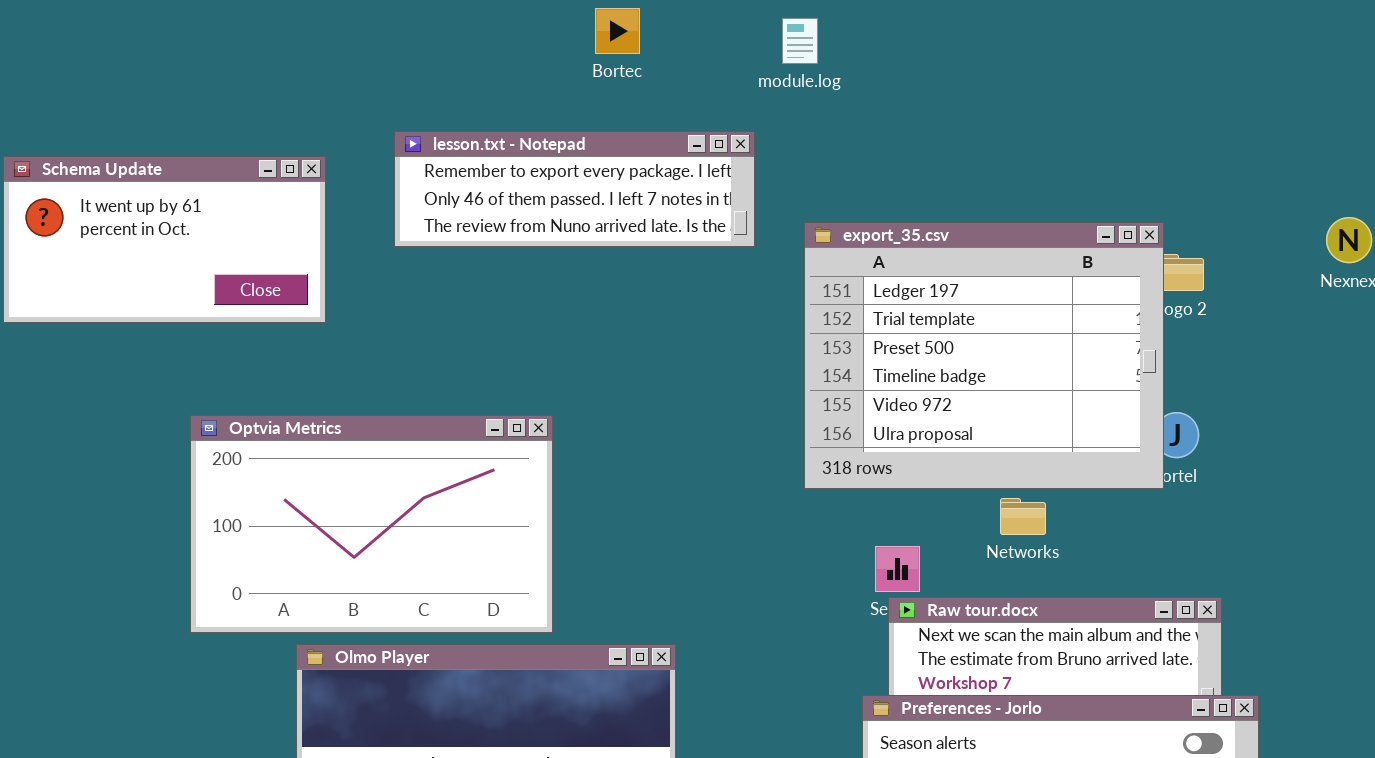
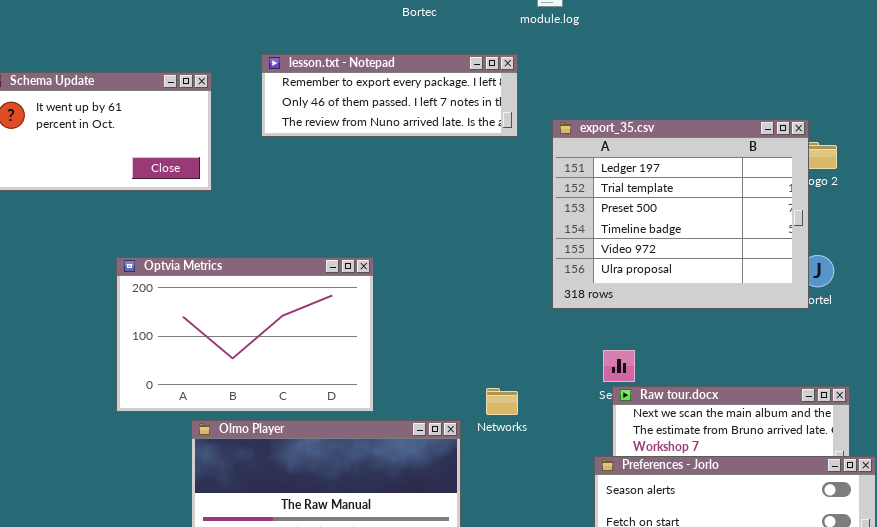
Networks: [1000,498,1046,535] -> [486,388,518,415], moved

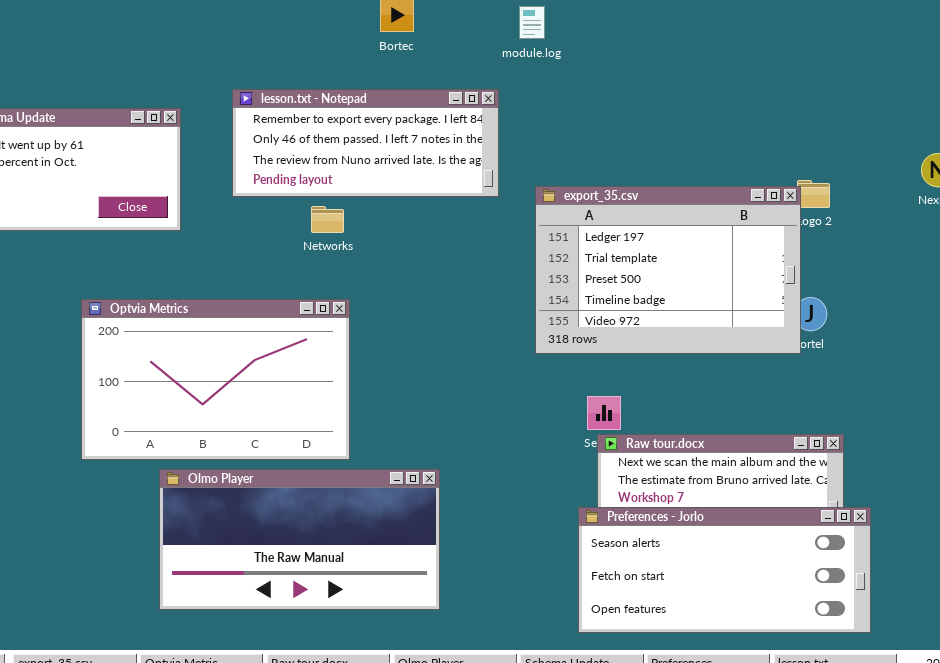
lesson.txt - Notepad: [261,54,518,137] -> [232,89,499,197], resized
export_35.csv: [552,119,809,309] -> [535,186,801,354], resized
Networks: [486,388,518,415] -> [311,206,344,233], moved

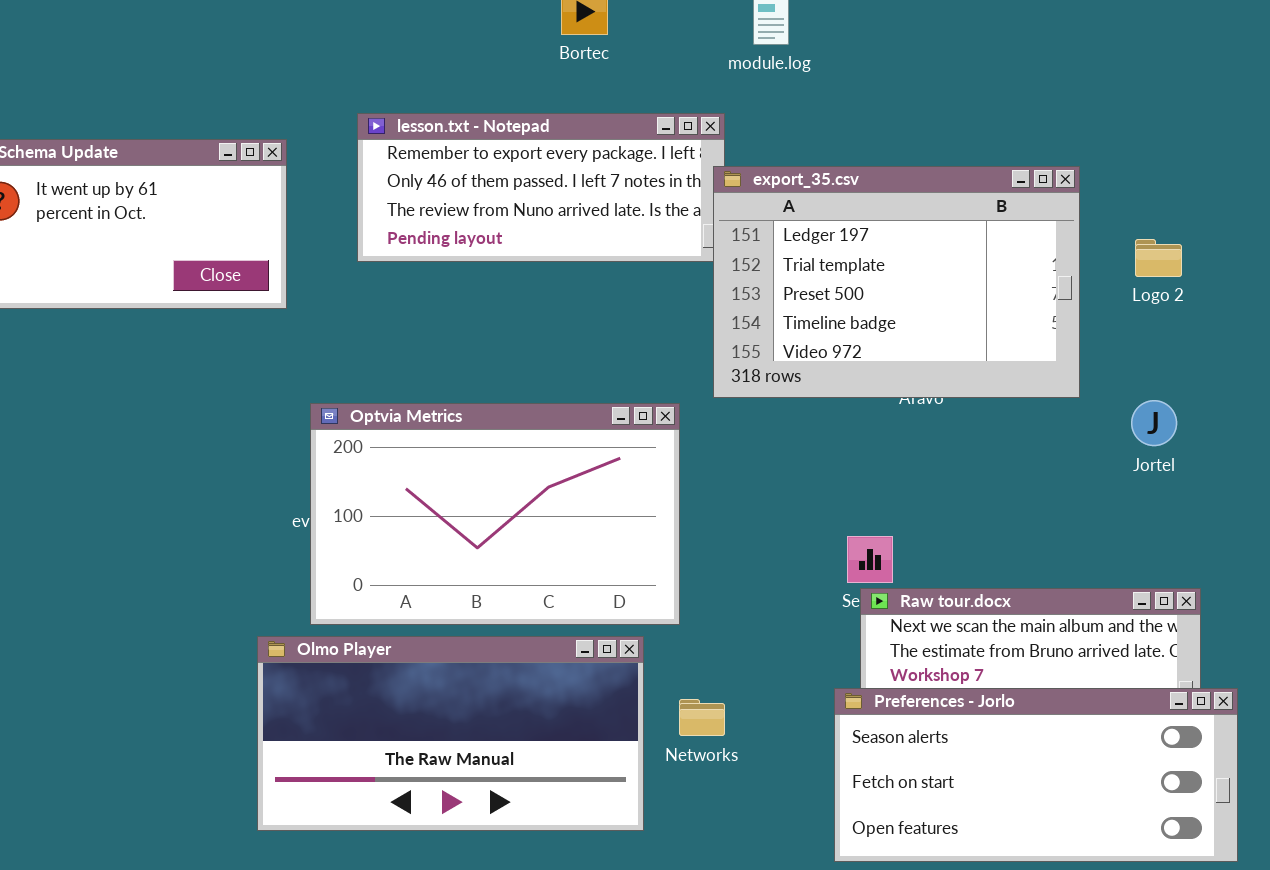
export_35.csv: [535,186,801,354] -> [713,166,1080,398], moved
Networks: [311,206,344,233] -> [679,699,725,736], moved
Optvia Metrics: [81,299,350,460] -> [310,403,680,625], moved

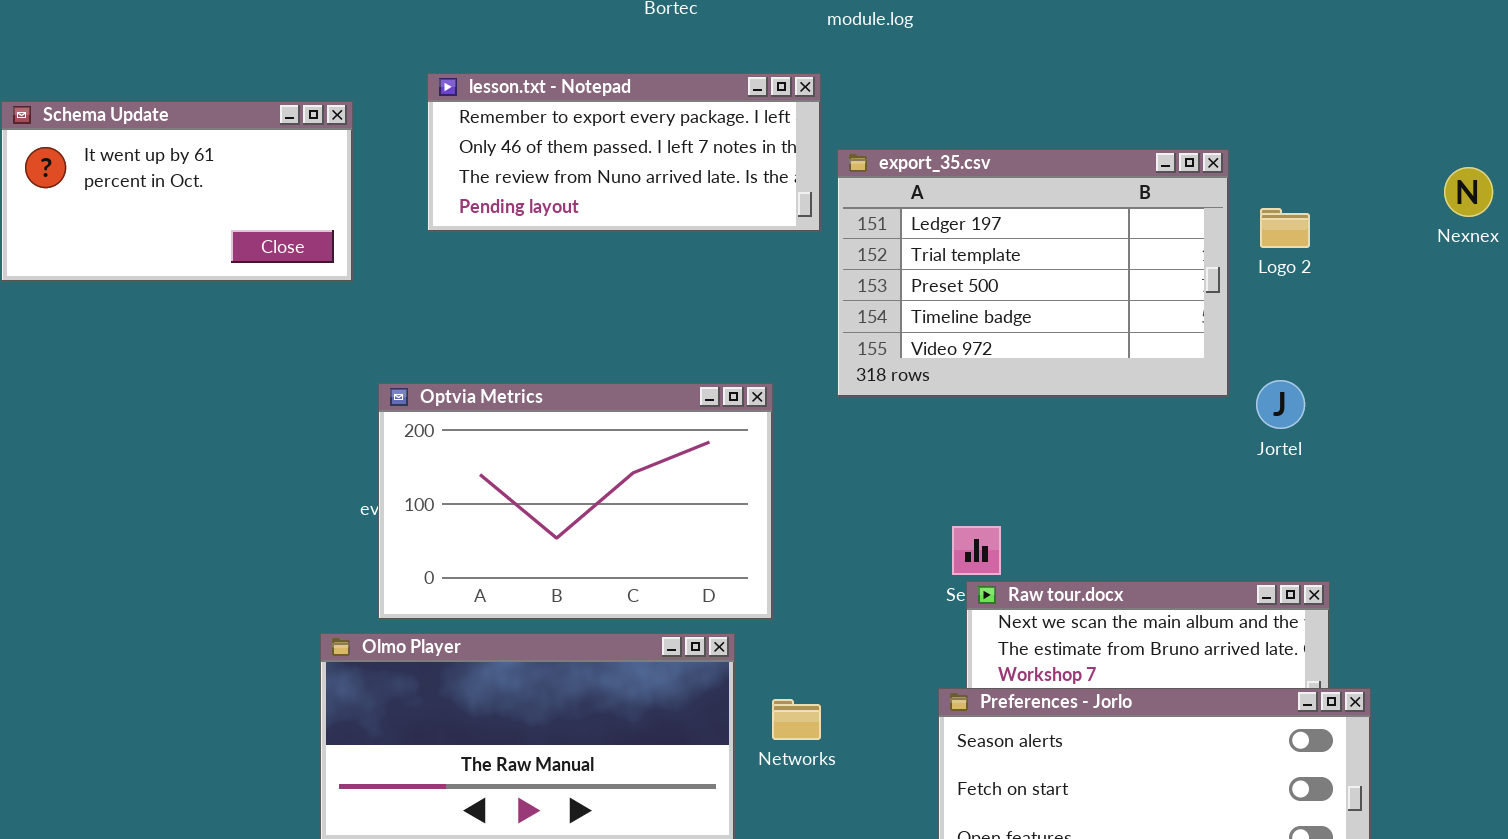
export_35.csv: [713,166,1080,398] -> [837,149,1229,397], moved

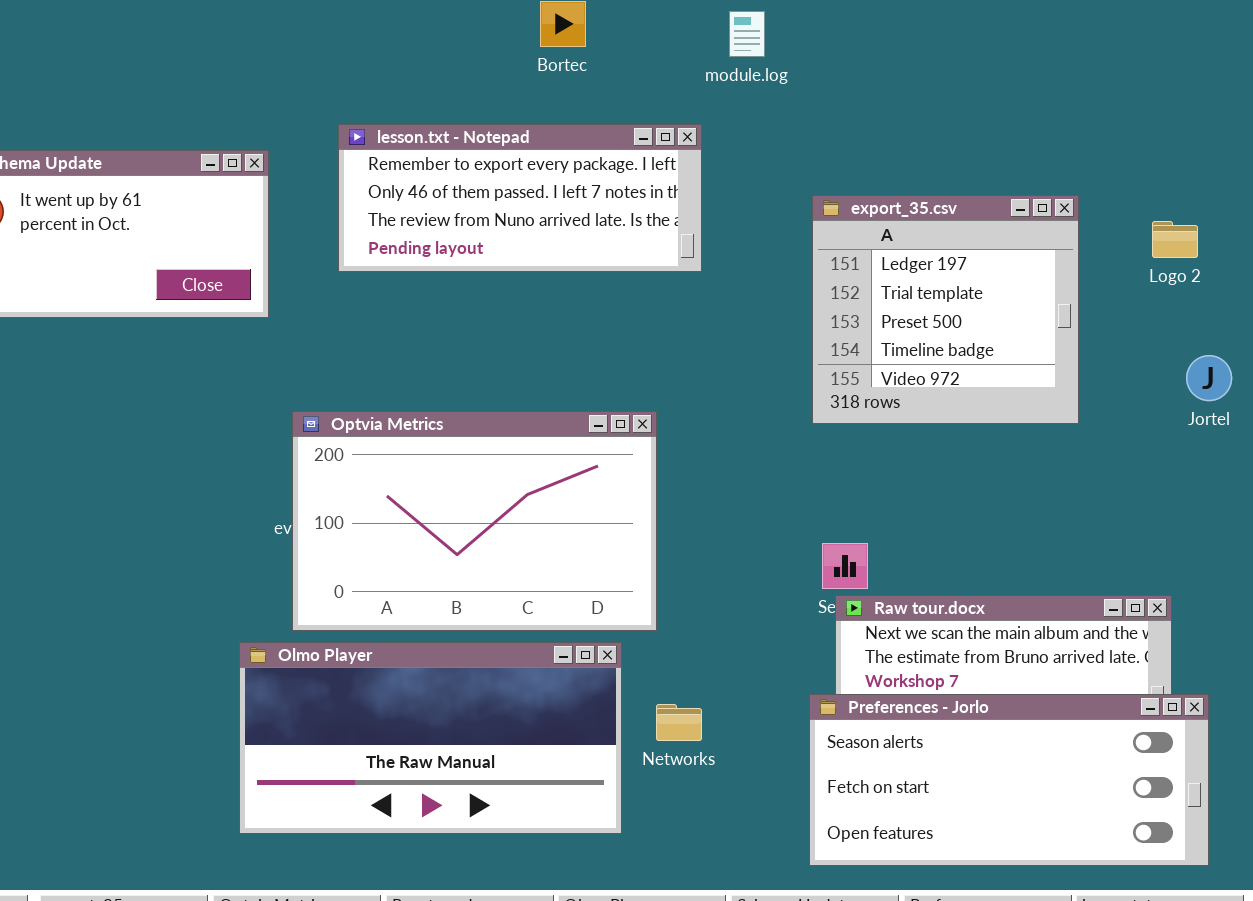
export_35.csv: [837,149,1229,397] -> [812,195,1079,424], resized
Logo 2: [1260,208,1310,248] -> [1152,221,1198,258], moved
Jortel: [1256,380,1305,429] -> [1186,355,1232,401], moved

